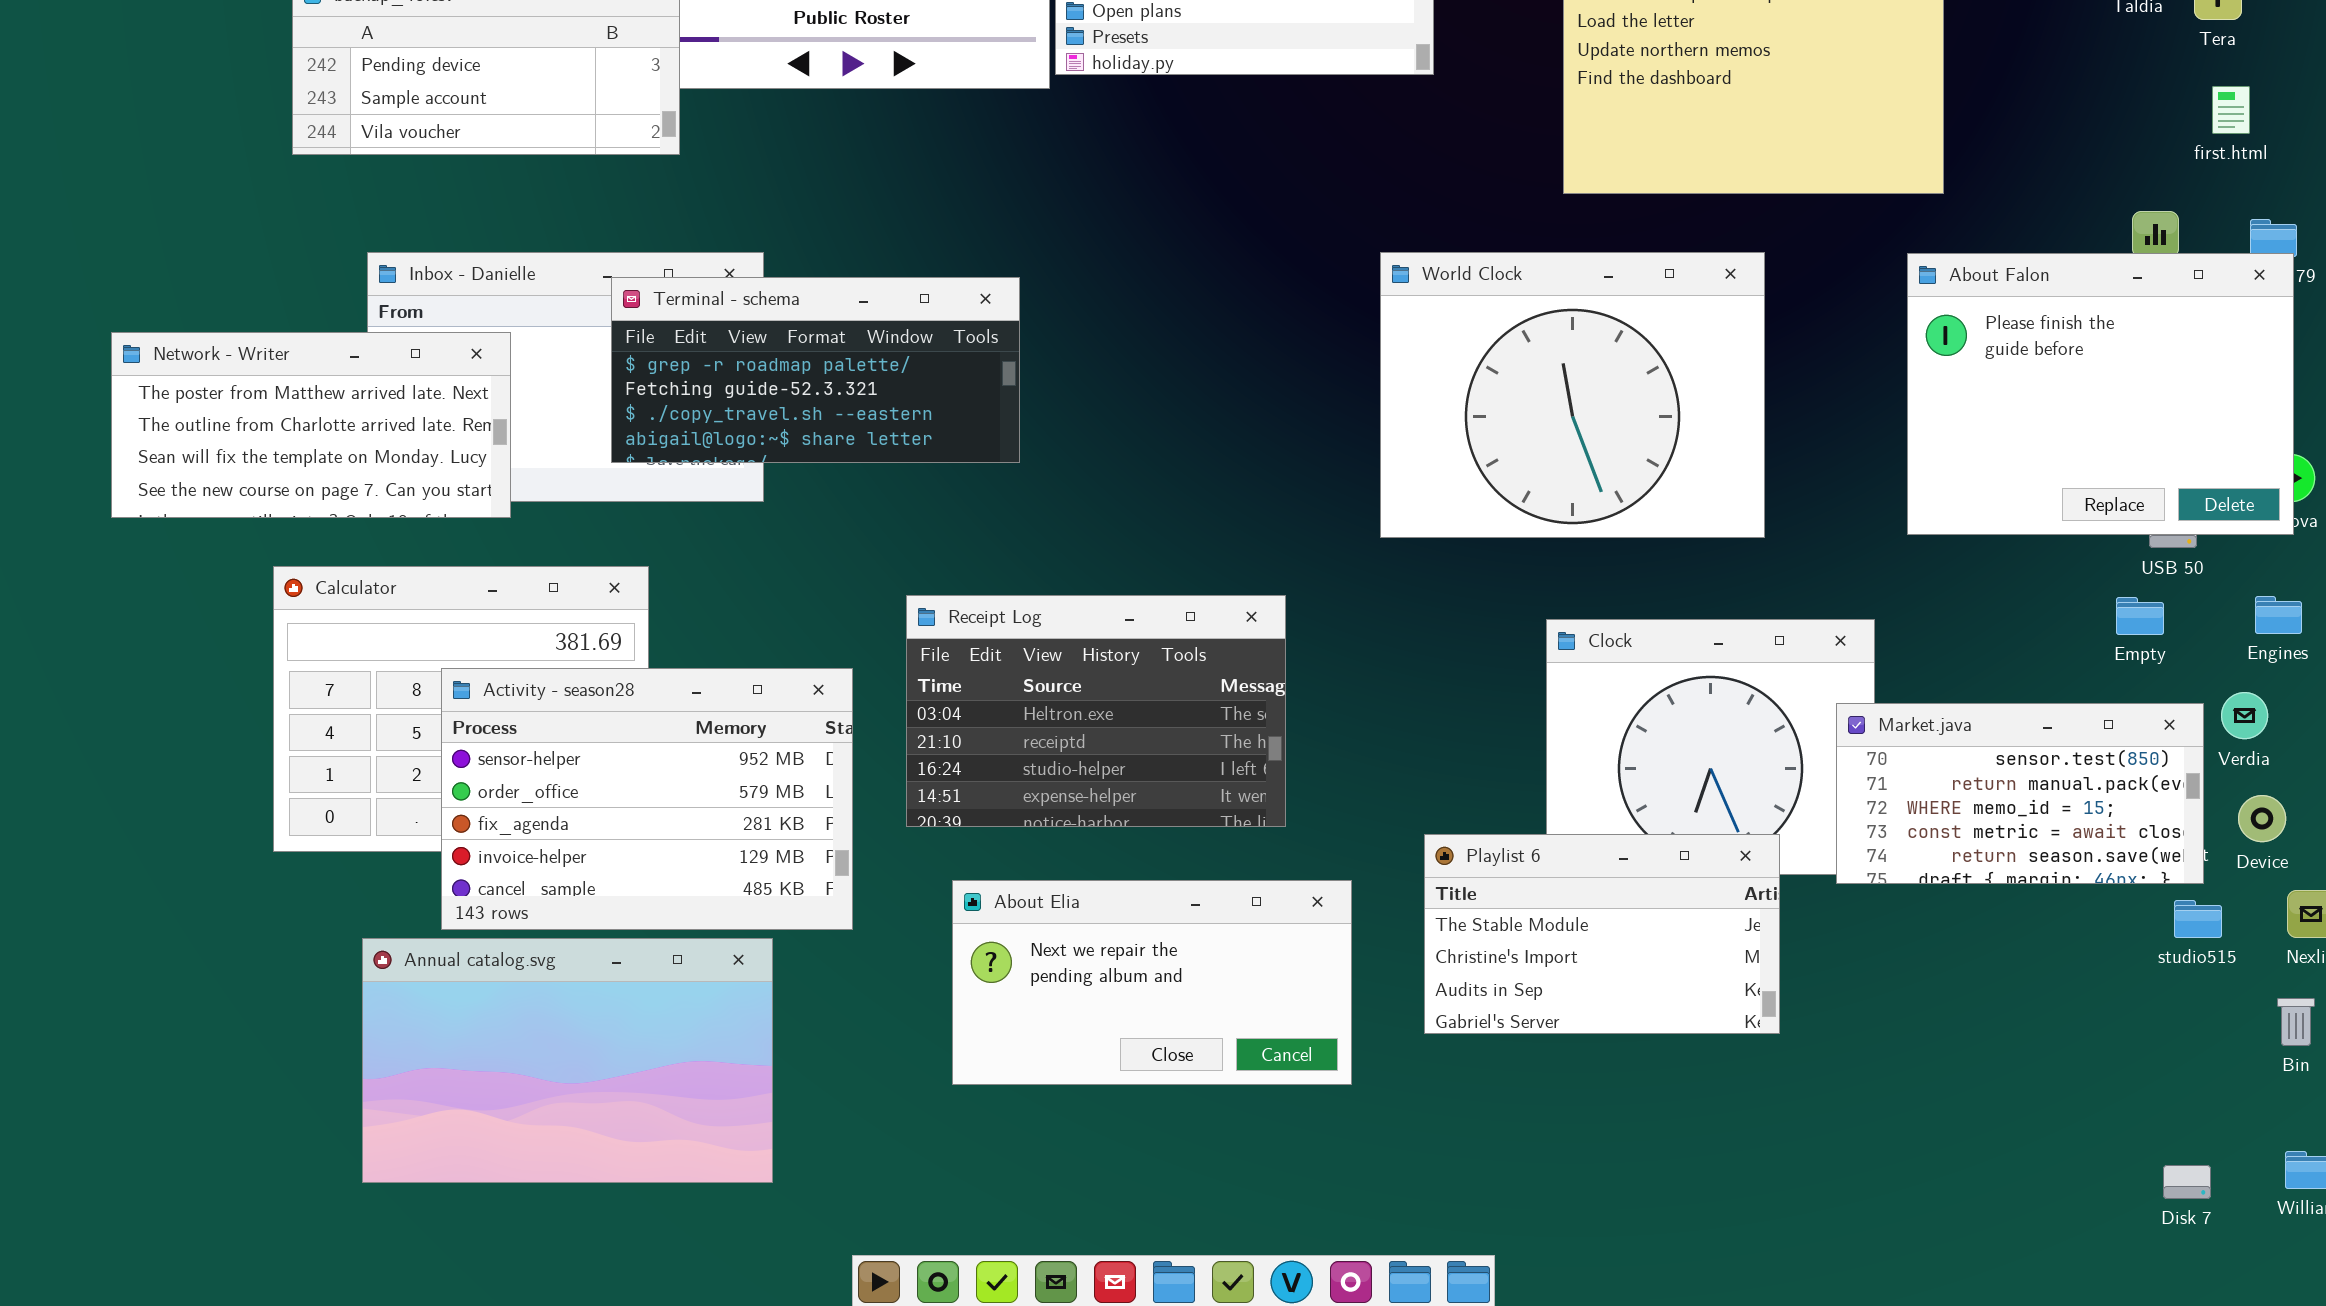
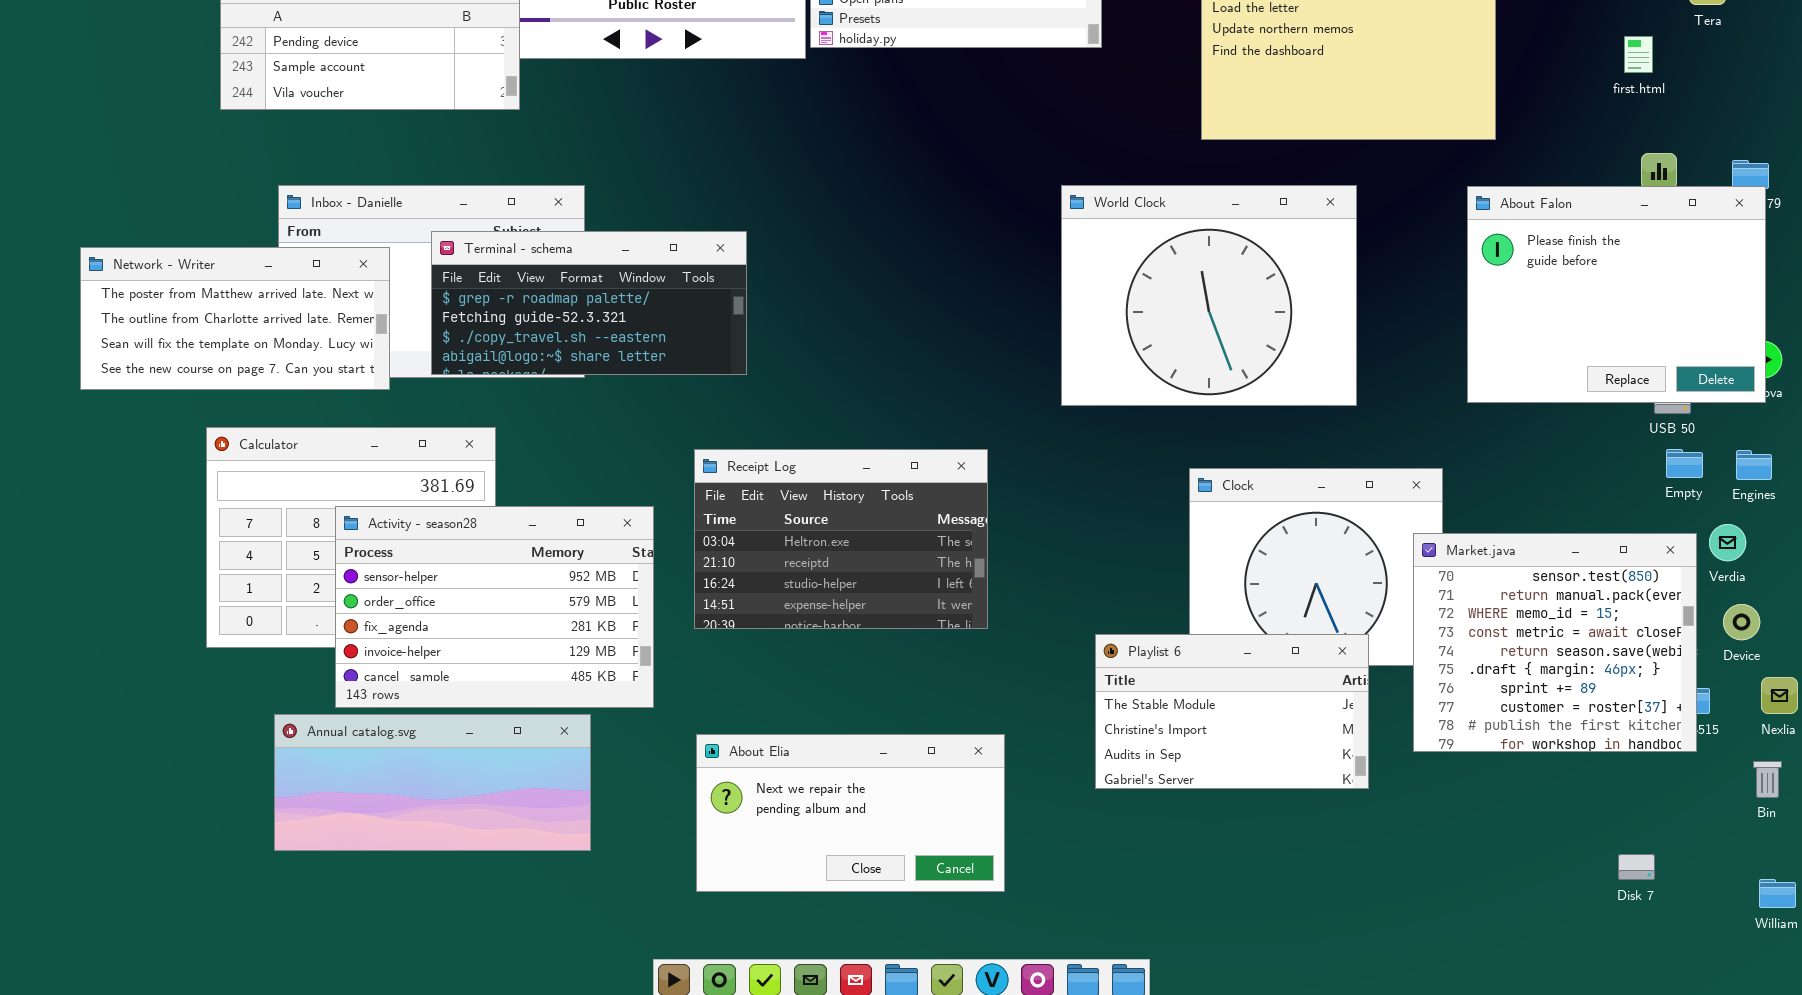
first.html: [2212,86,2250,134] -> [1624,36,1653,73], moved
Terminal - schema: [611,277,1020,463] -> [431,231,747,375], moved
Empty: [2116,597,2164,635] -> [1666,449,1703,478], moved
Market.java: [1836,703,2204,884] -> [1413,533,1697,752], resized
About Elia: [952,880,1352,1085] -> [696,734,1005,892], moved
Annual catalog.svg: [362,938,773,1183] -> [274,714,591,851], resized
Disk 7: [2163,1165,2211,1199] -> [1618,854,1655,880], moved

